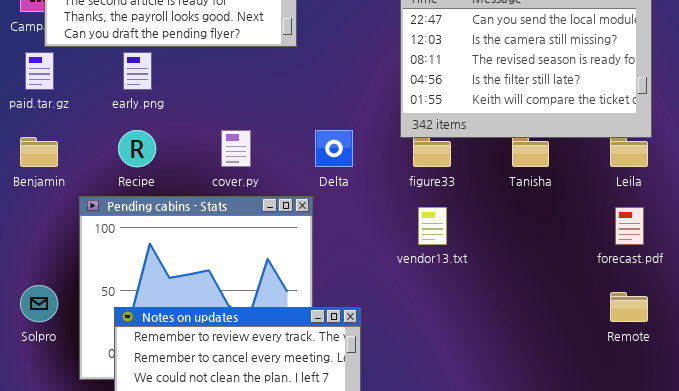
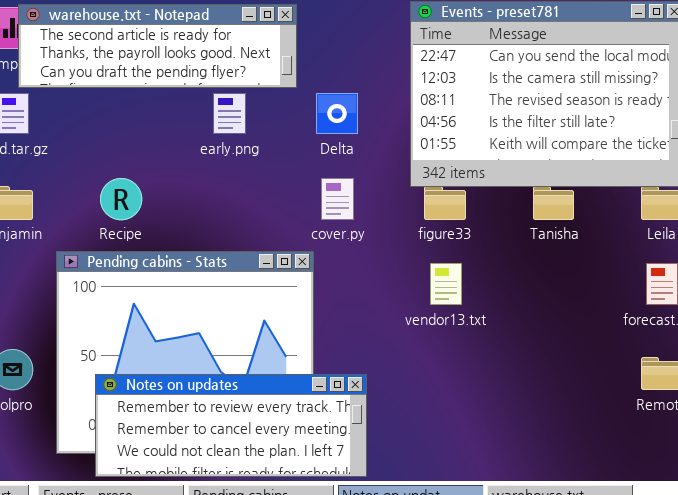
early.png: [123,52,152,90] -> [213,93,246,134], moved
cover.py: [221,130,251,167] -> [321,178,354,220], moved
Delta: [315,130,353,167] -> [316,93,358,134], moved

